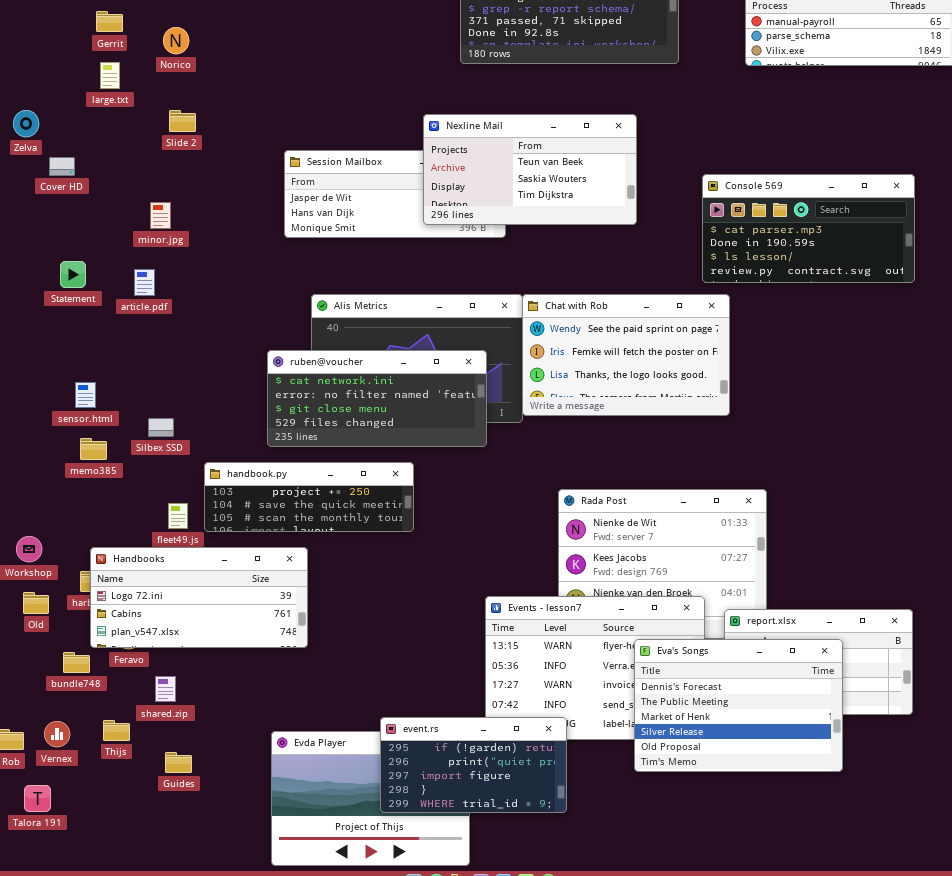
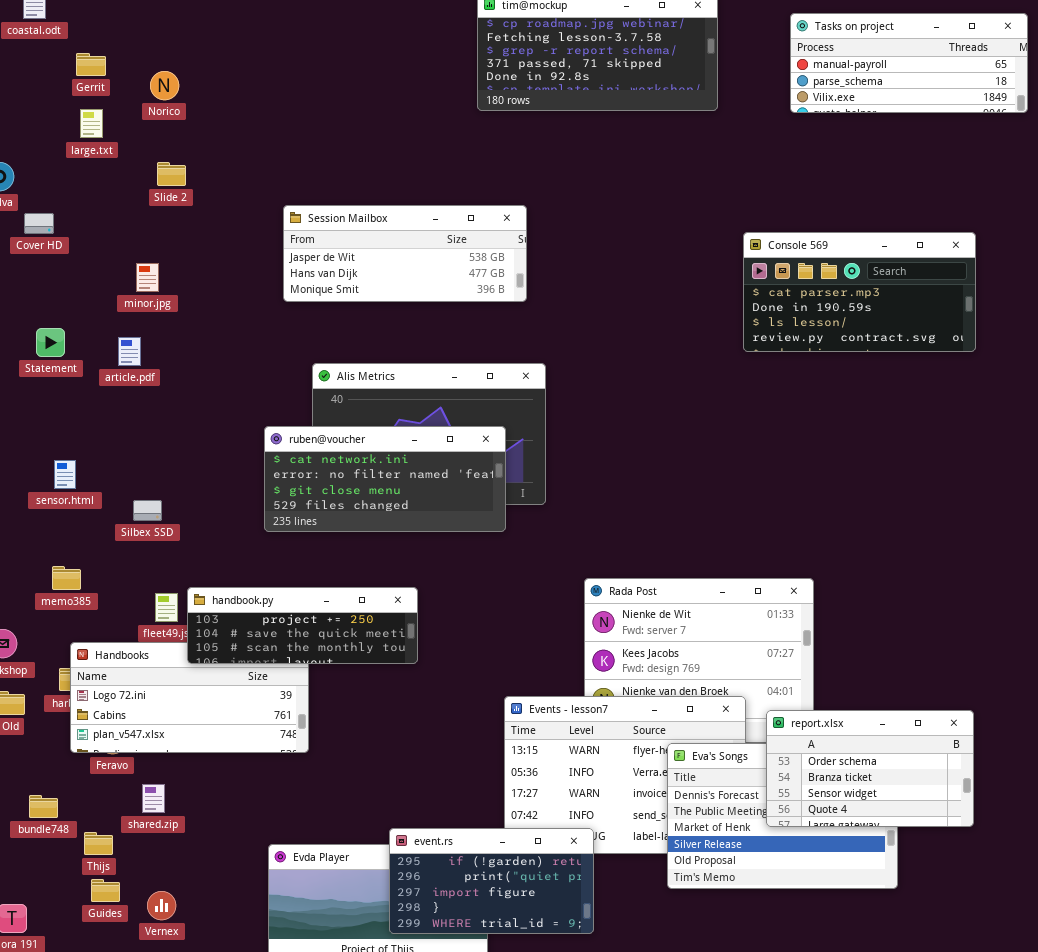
Nexline Mail: [423,114,637,225] -> none, closed
Chat with Rob: [522,294,730,416] -> none, closed
memo385: [80,438,107,460] -> [52,566,81,590], moved
handbook.py: [204,462,414,532] -> [187,587,418,664], moved
report.xlsx: [724,609,913,715] -> [766,710,974,827], raised
bundle748: [63,652,90,673] -> [29,795,58,818], moved
Vernex: [44,721,70,747] -> [147,891,176,920], moved
Guides: [165,752,192,773] -> [91,879,120,902], moved

